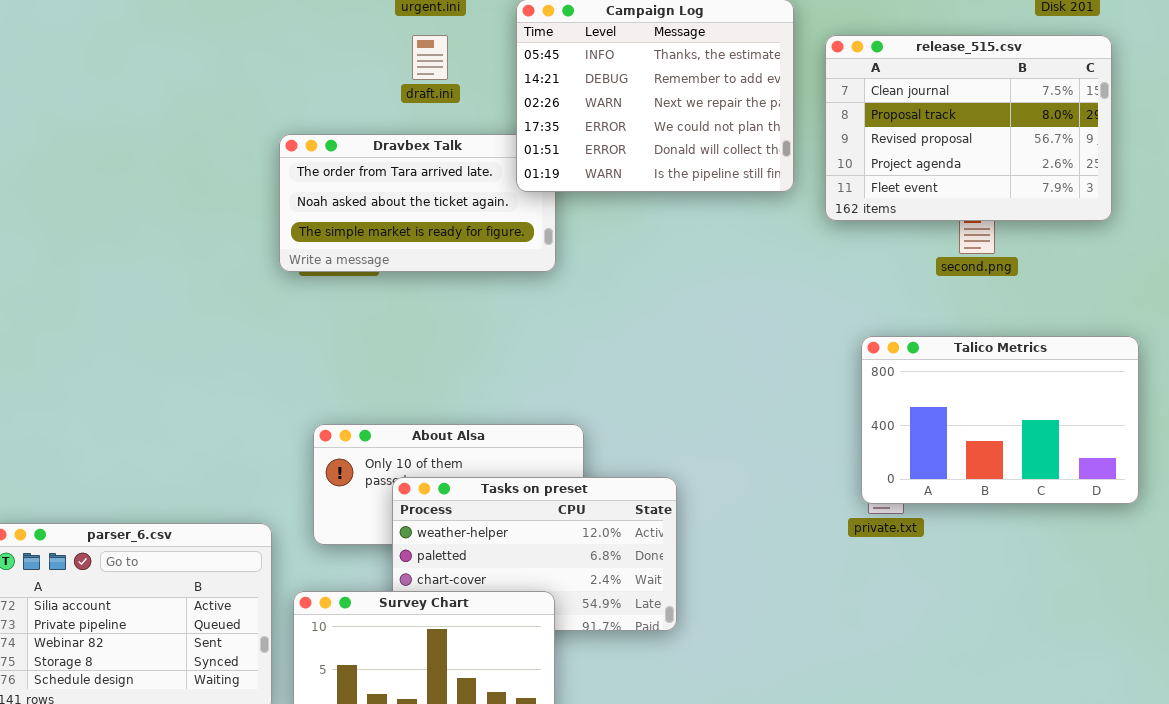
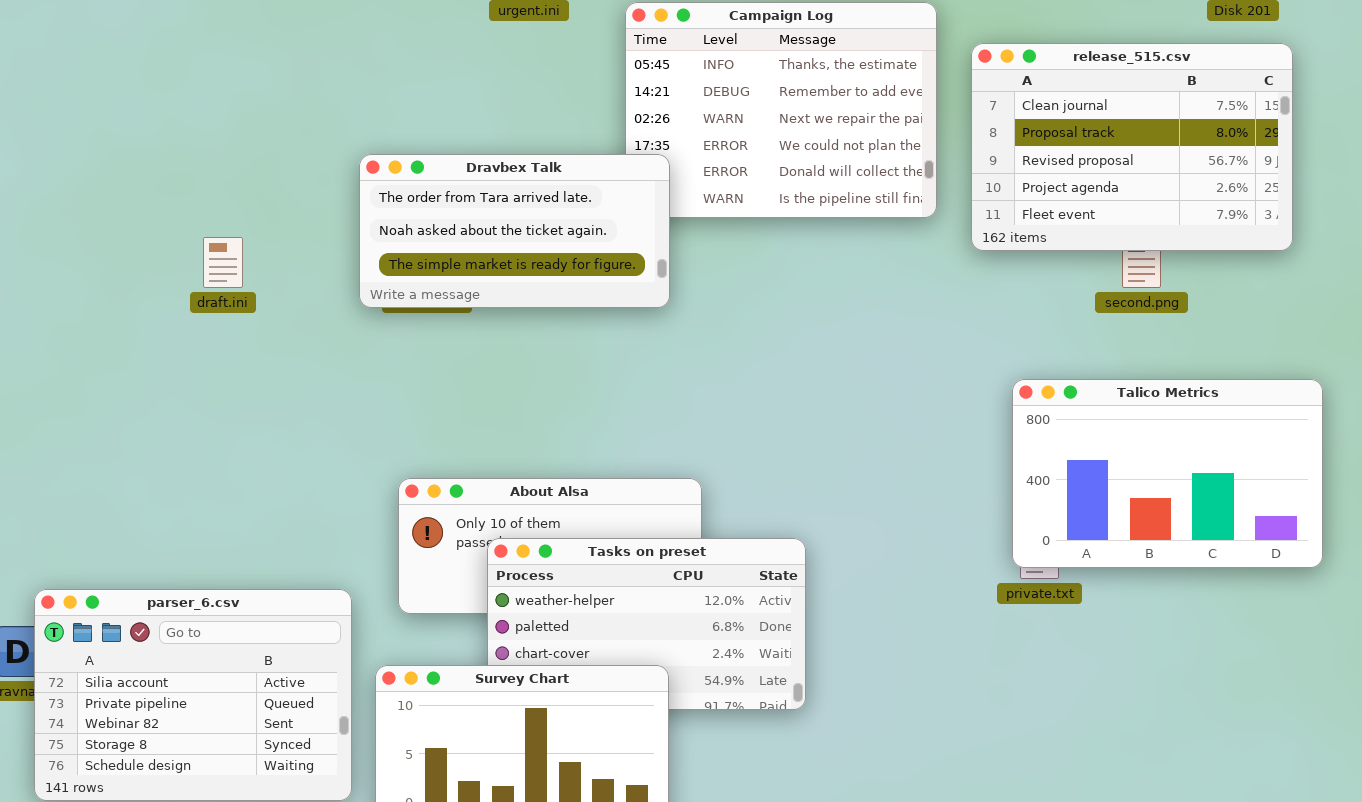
draft.ini: [412,35,448,80] -> [203,237,243,288], moved
Dravbex Talk: [279,134,556,272] -> [359,154,670,308], raised

